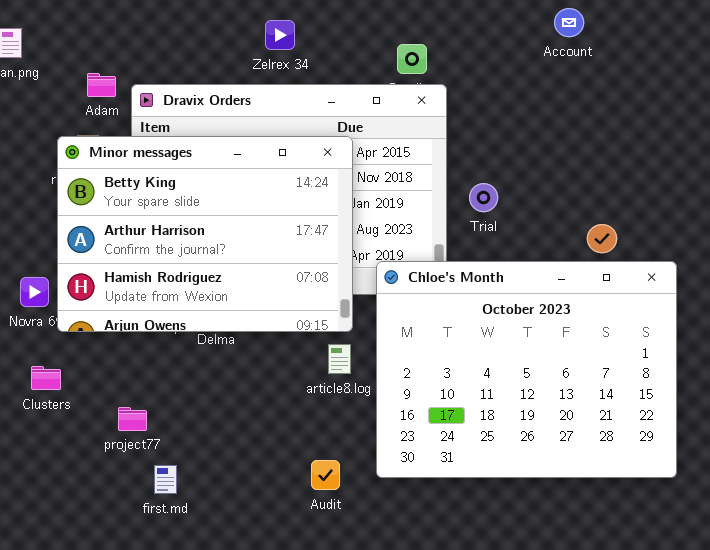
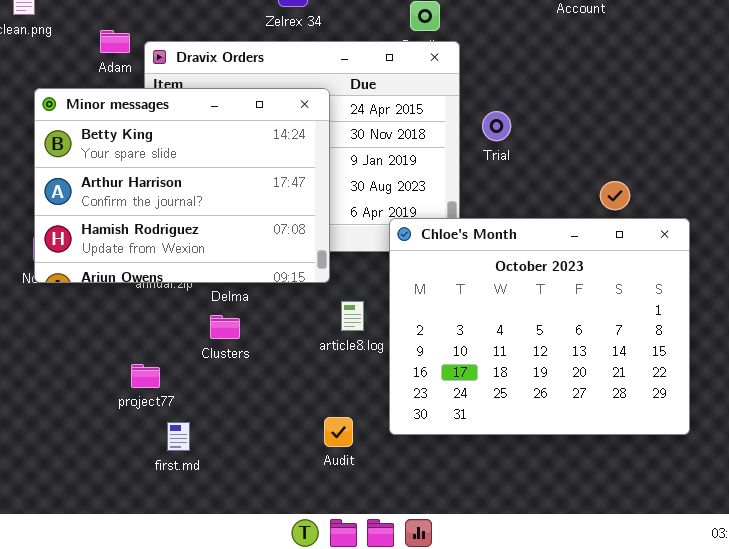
Minor messages: [57,136,353,332] -> [34,88,330,283], moved
Trial: [469,183,498,212] -> [482,111,511,141], moved
Clusters: [31,366,61,390] -> [210,315,240,339], moved

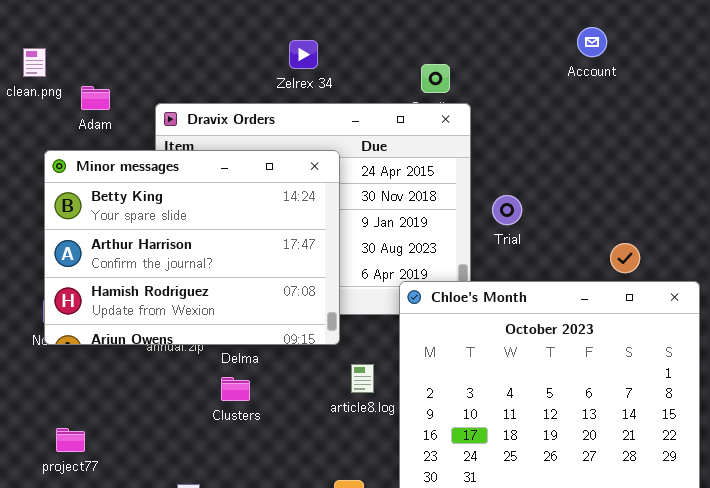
Adam: [100,30,130,53] -> [81,86,110,110], moved
Trial: [482,111,511,141] -> [492,195,522,225], moved
project77: [131,364,160,388] -> [56,428,85,452], moved

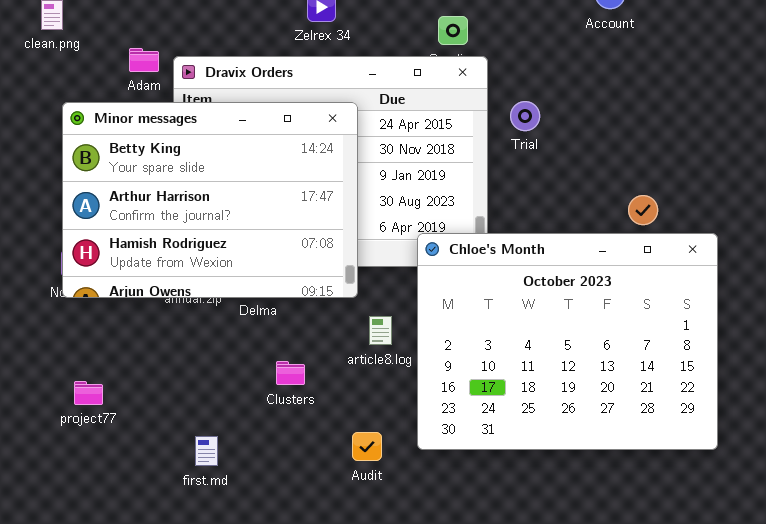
Adam: [81,86,110,110] -> [129,48,159,72], moved
Trial: [492,195,522,225] -> [510,101,540,131], moved
Clusters: [221,377,250,401] -> [276,361,305,385], moved

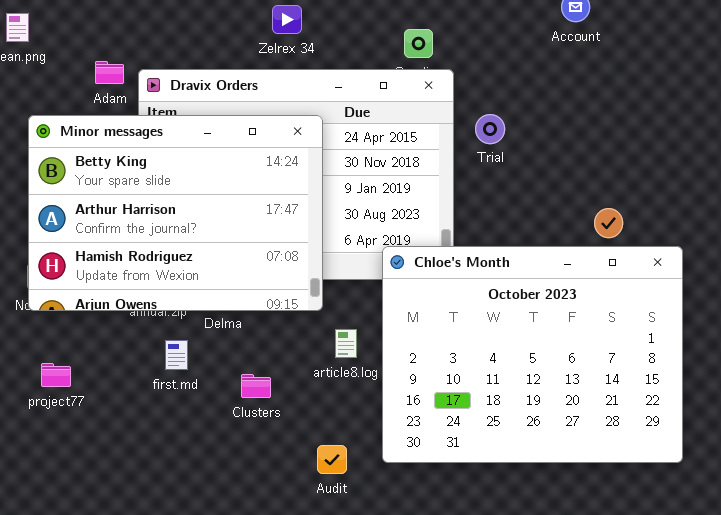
project77: [74,381,103,405] -> [41,363,71,387], moved
first.md: [195,436,218,466] -> [165,340,188,370], moved

